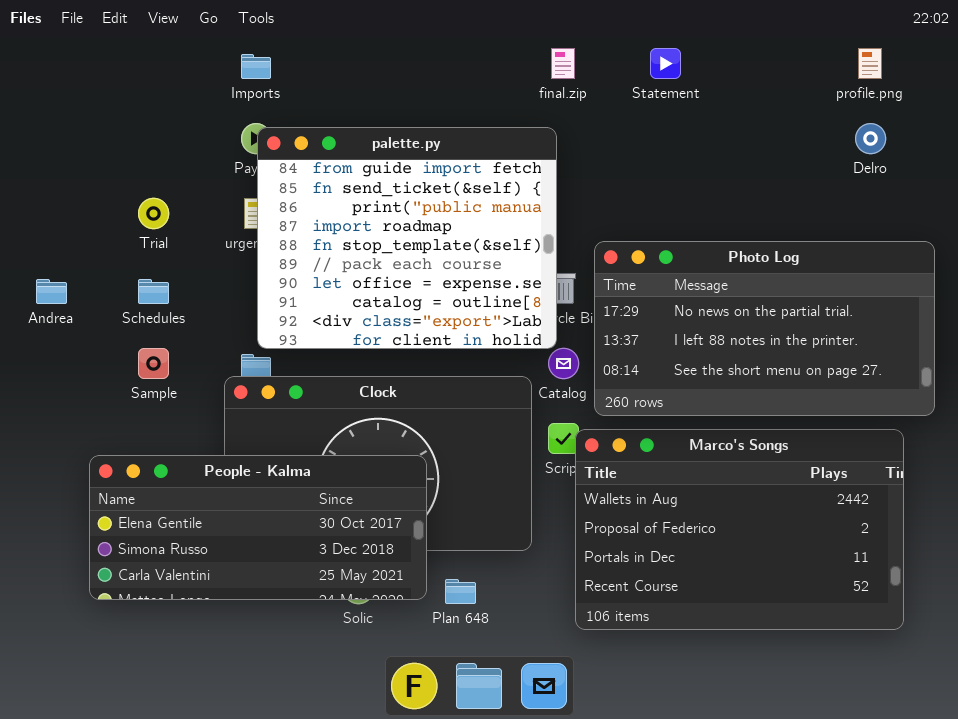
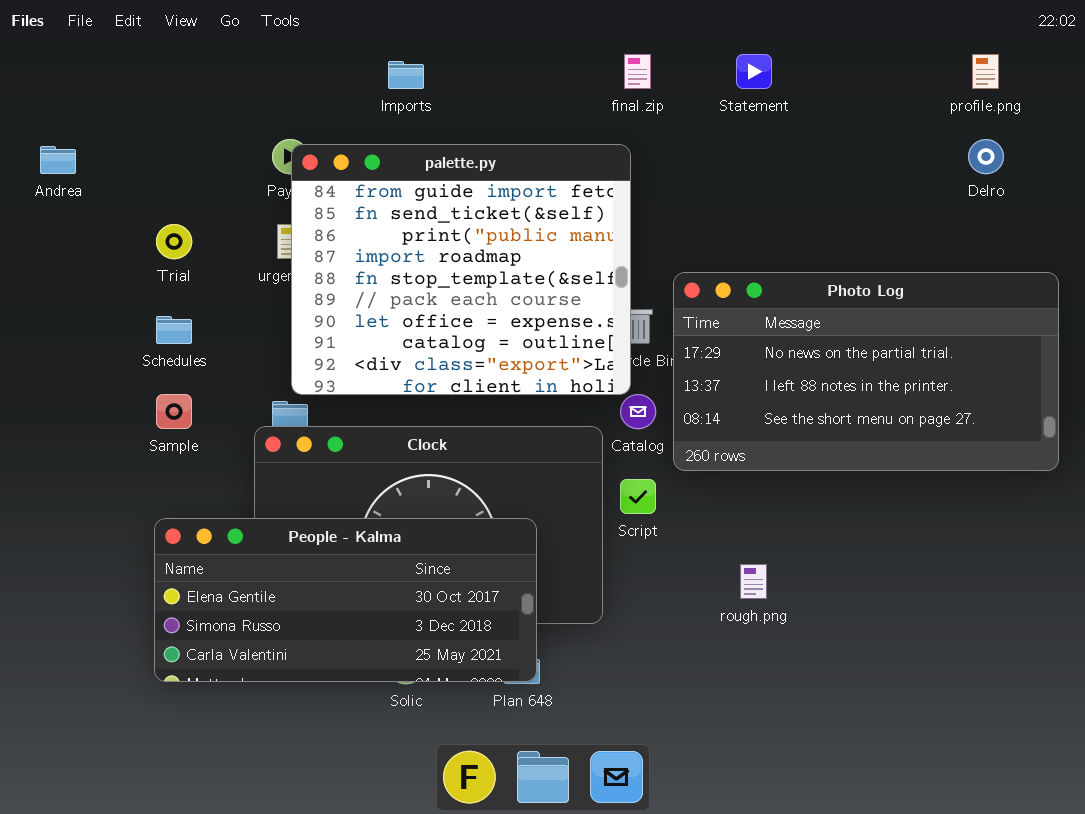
Imports: [241,54,271,79] -> [388,61,424,89], moved
Andrea: [36,279,67,304] -> [40,146,76,174], moved
Marco's Songs: [575,429,904,630] -> none, closed
People - Kalma: [89,455,427,600] -> [154,518,537,682], moved

